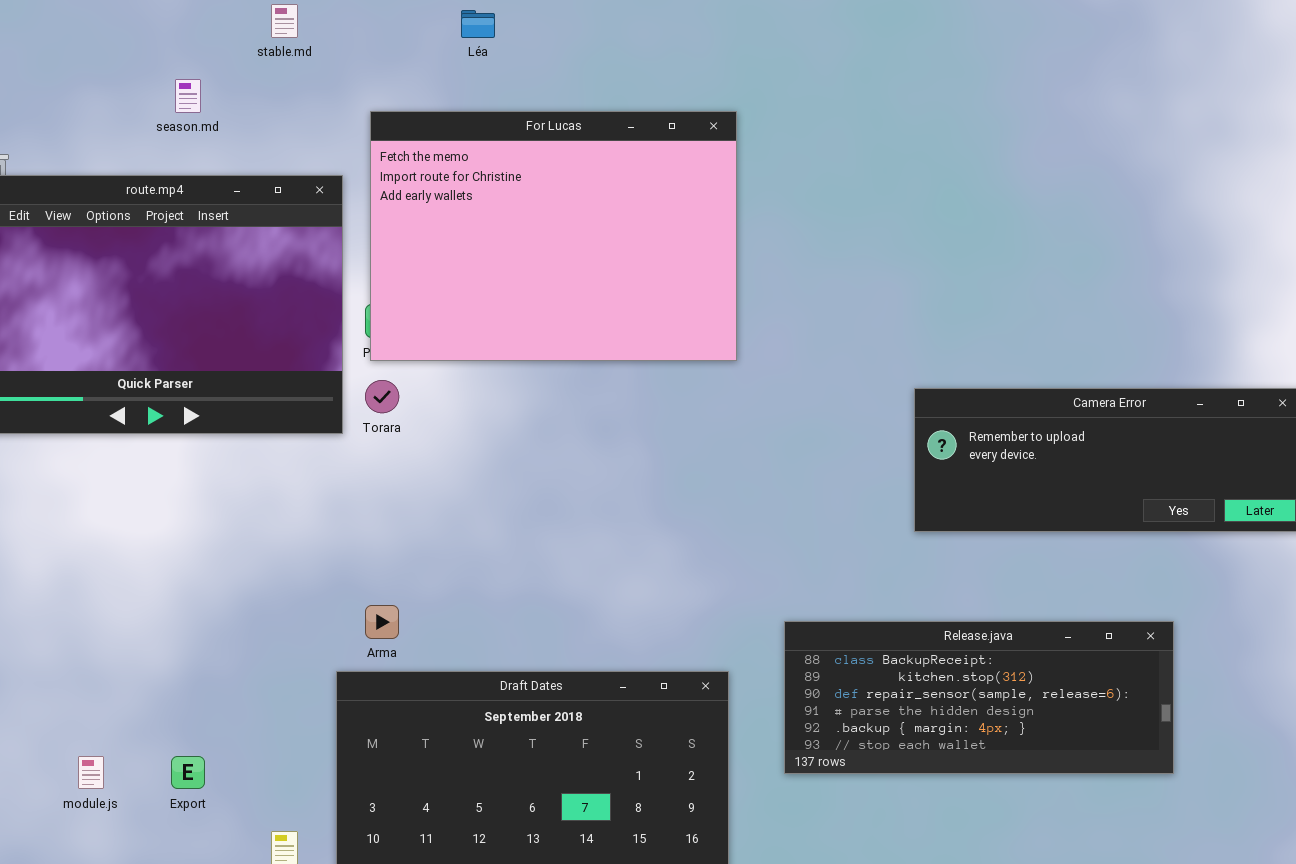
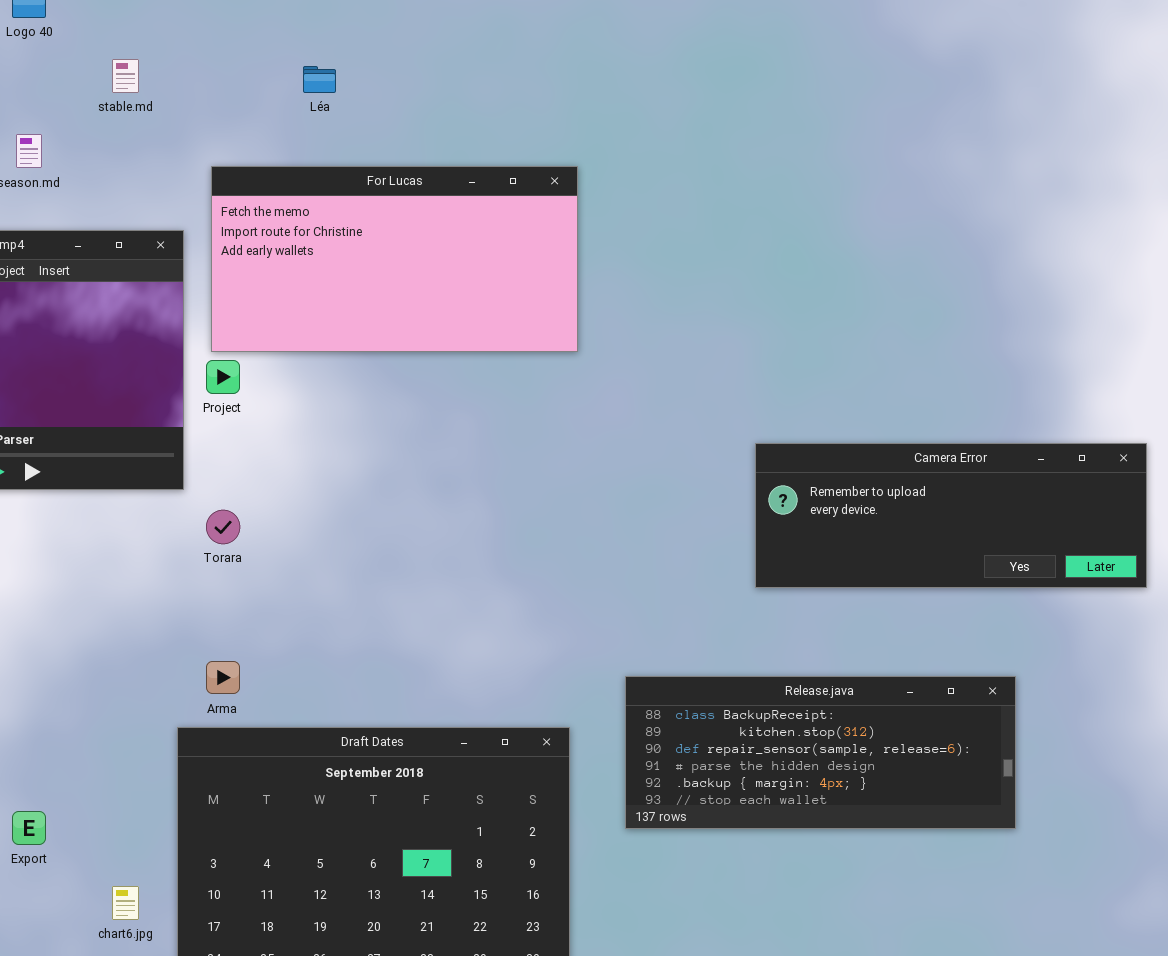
For Lucas: [370,111,737,361] -> [211,166,578,352], resized
Torara: [365,380,399,413] -> [206,510,240,544], moved

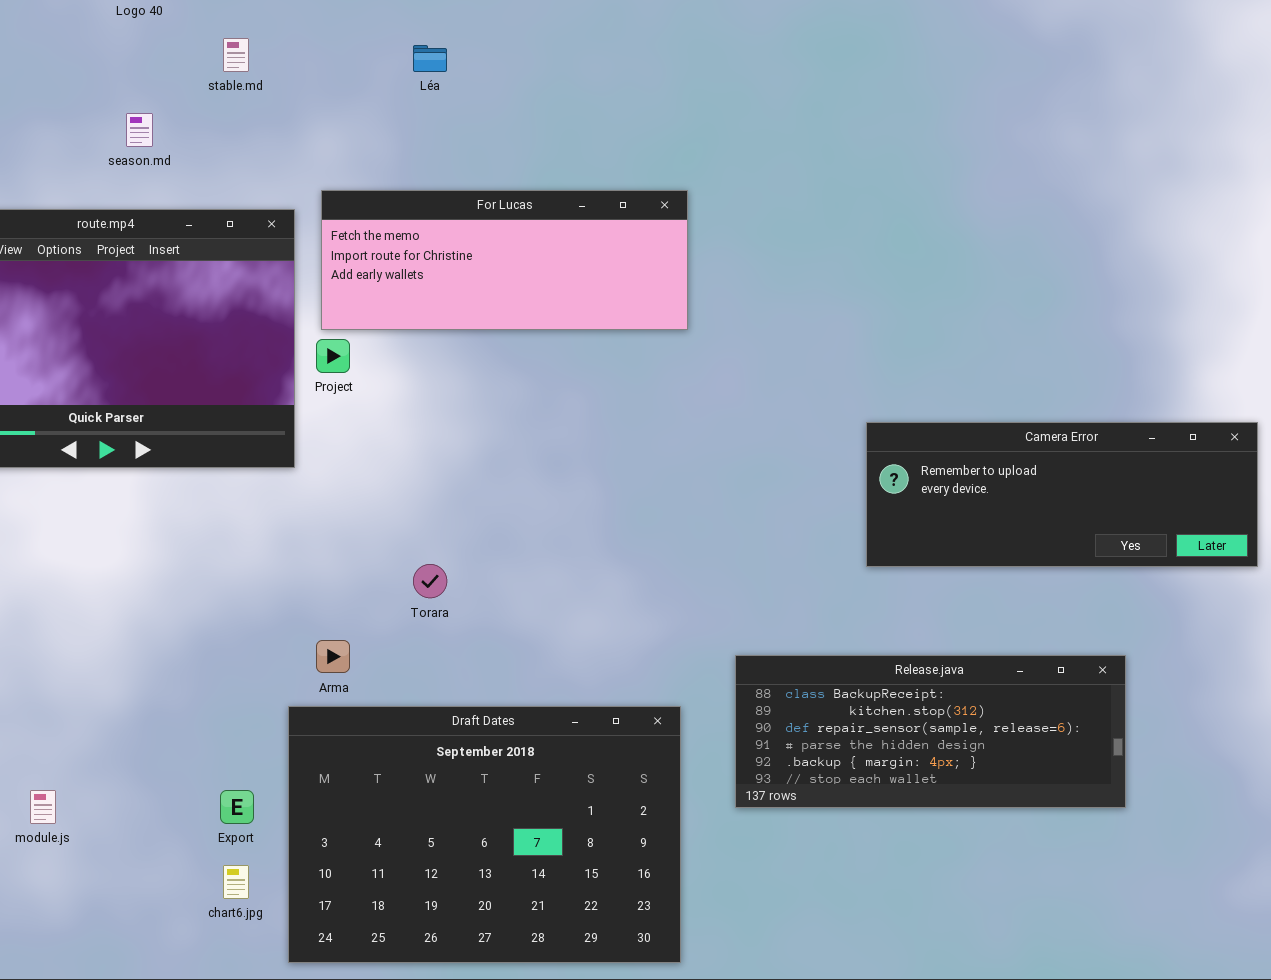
For Lucas: [211,166,578,352] -> [321,190,688,330], resized
Torara: [206,510,240,544] -> [413,564,447,598], moved
Export: [12,811,46,845] -> [220,790,254,824], moved

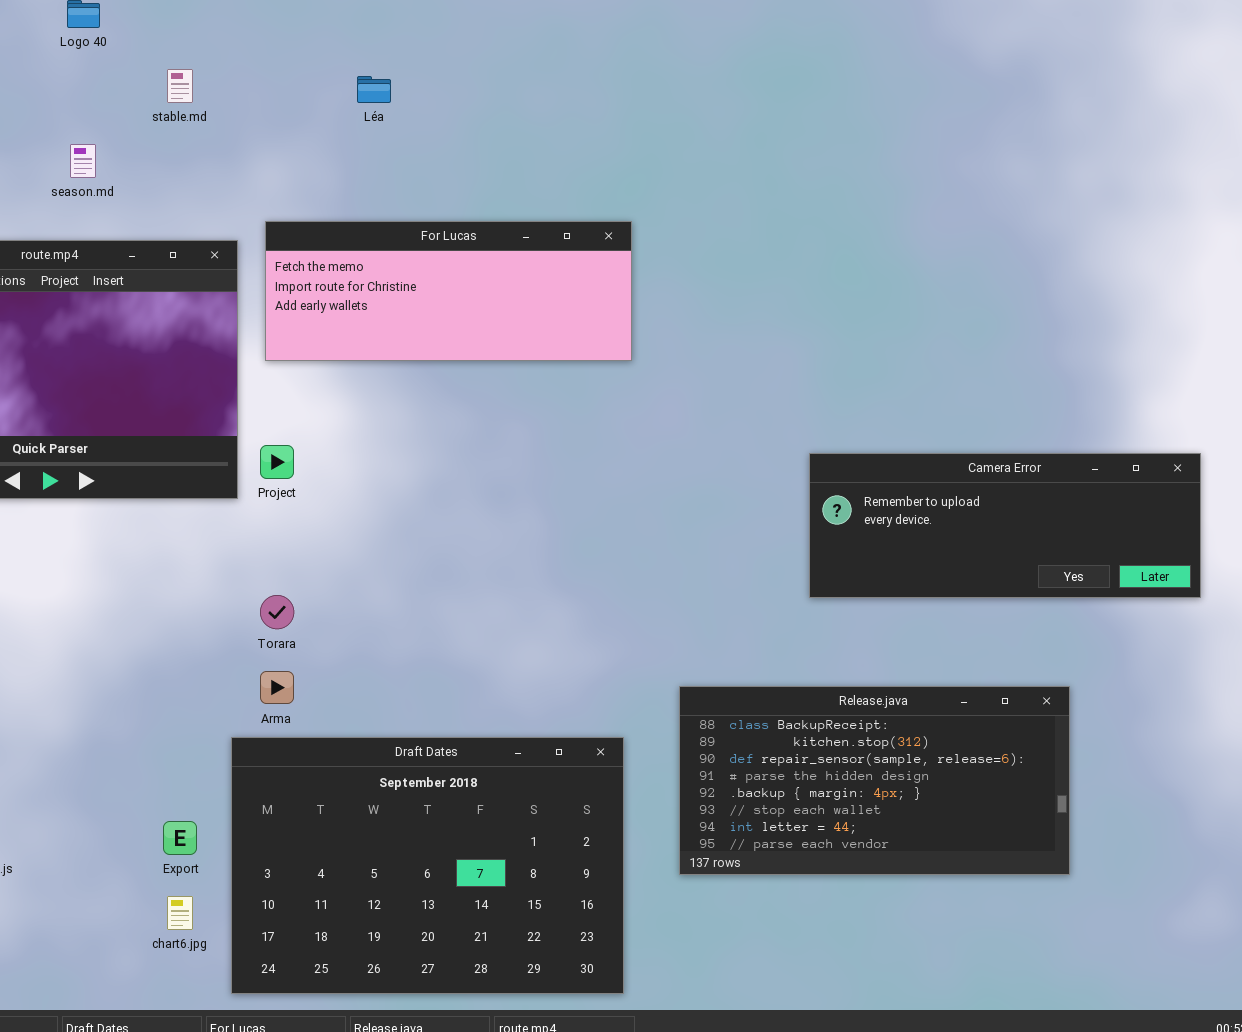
Project: [316,339,350,373] -> [260,445,294,479], moved
Torara: [413,564,447,598] -> [260,595,294,629], moved
Release.java: [735,655,1126,808] -> [679,686,1070,875], resized

